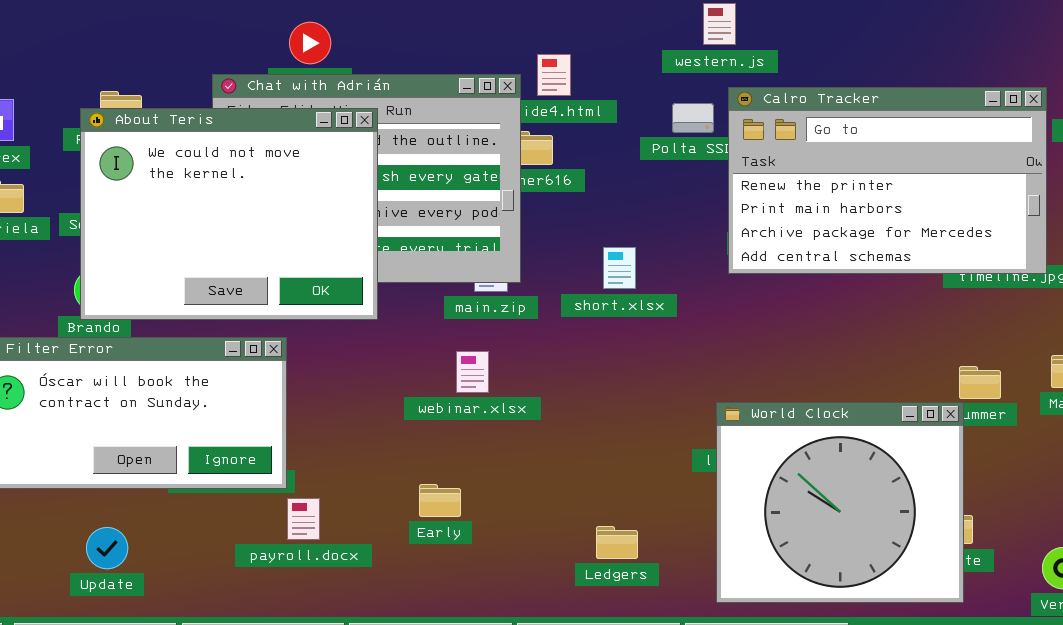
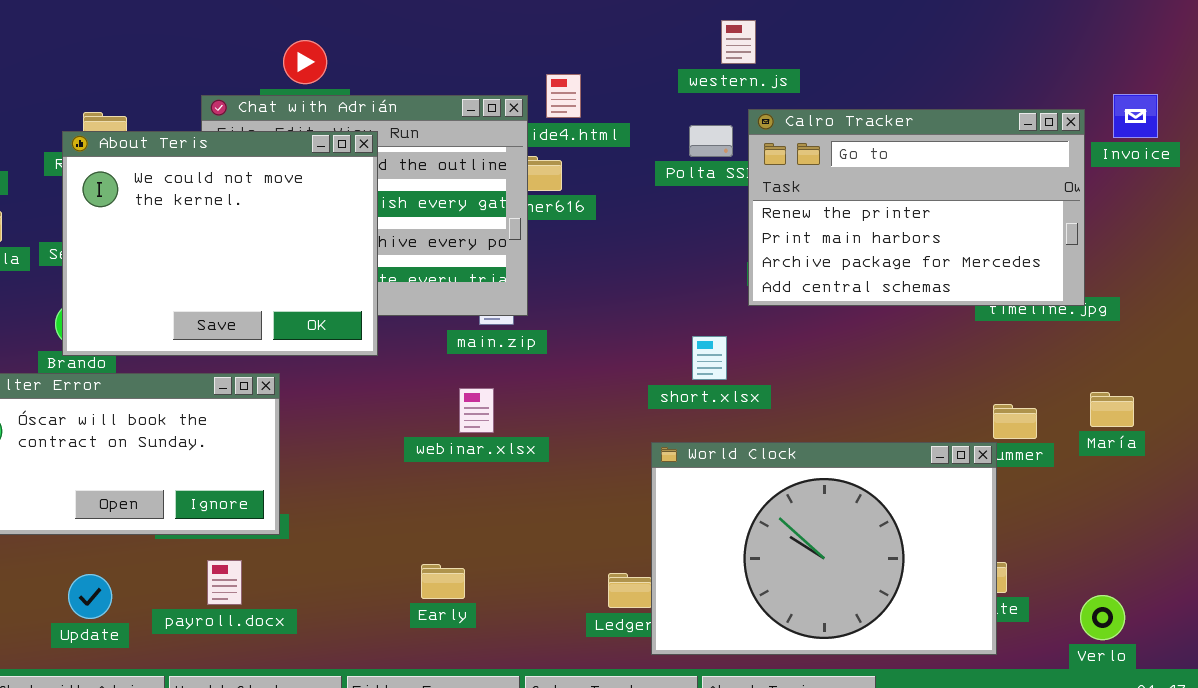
short.xlsx: [603,247,636,289] -> [692,336,727,380], moved
World Clock: [716,402,964,603] -> [651,442,997,655], resized
Early: [419,484,461,517] -> [421,564,465,599], moved
payroll.docx: [287,498,320,540] -> [207,560,242,605], moved

